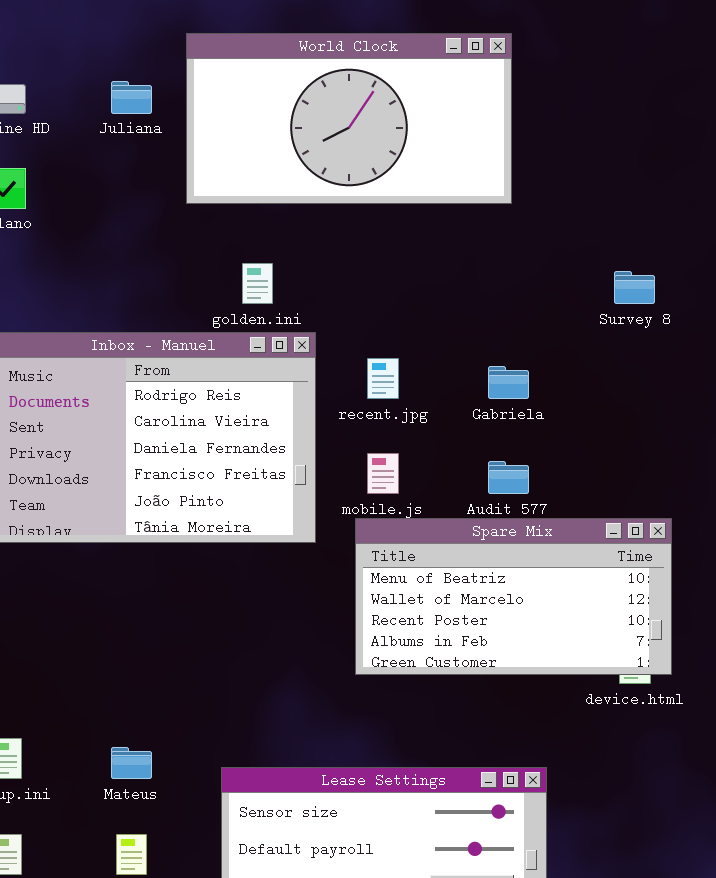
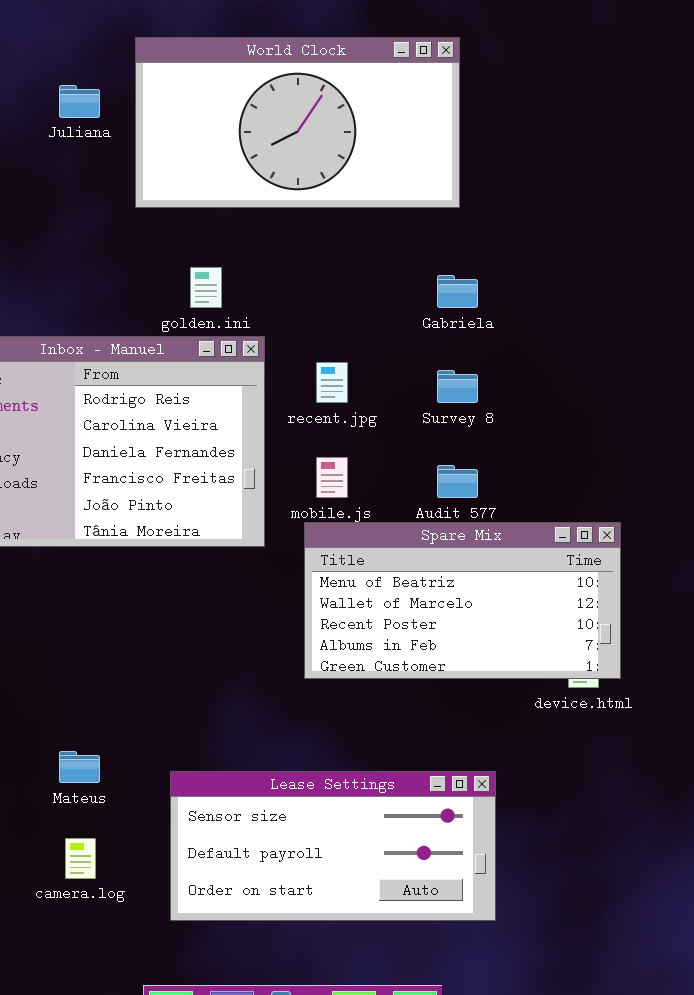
Survey 8: [614,271,655,304] -> [437,370,478,403], moved
Gabriela: [488,366,529,399] -> [437,275,478,308], moved

